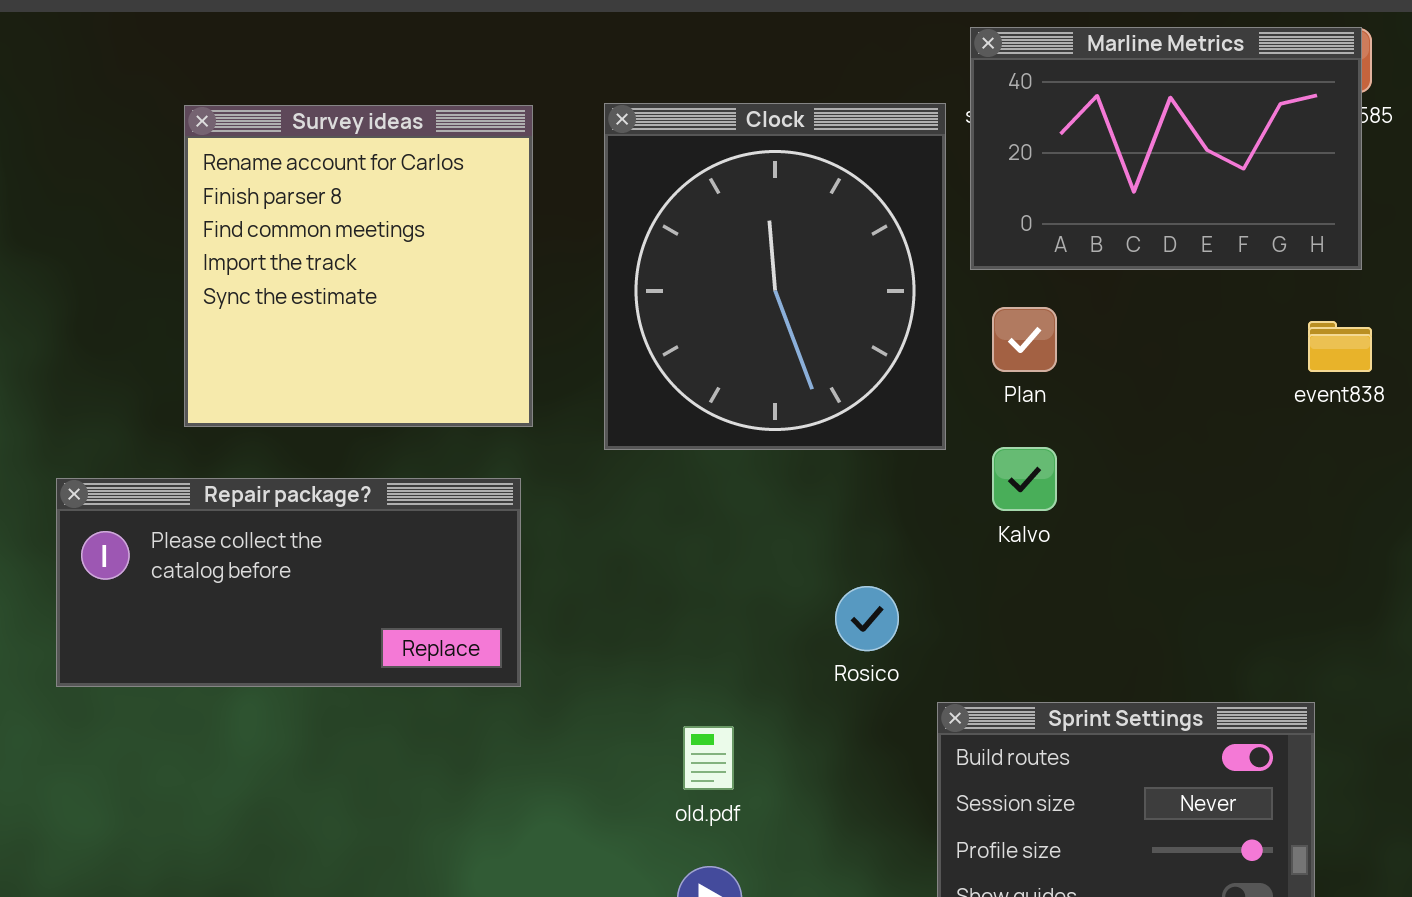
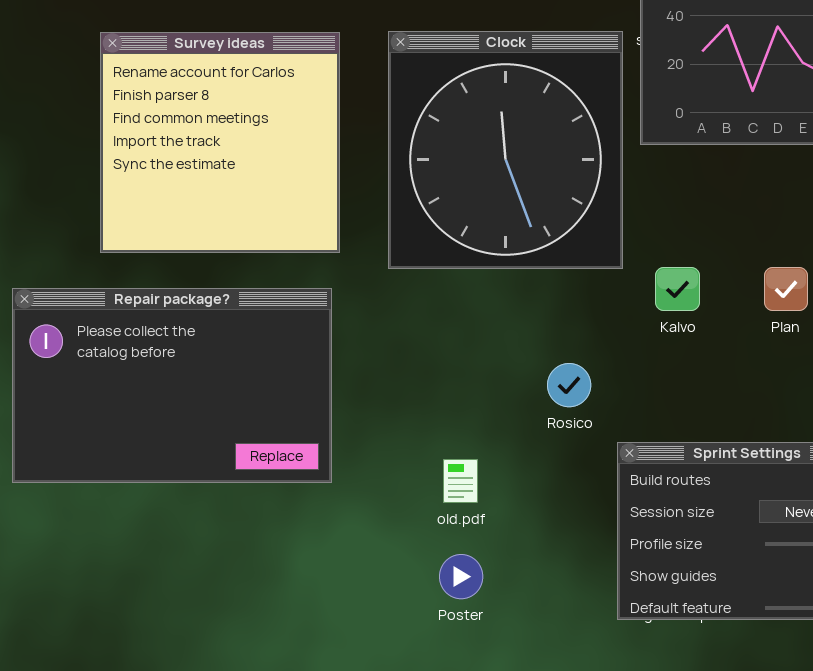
Plan: [992,307,1057,372] -> [764,267,808,311], moved
Repair package?: [56,478,521,687] -> [12,288,332,483], resized

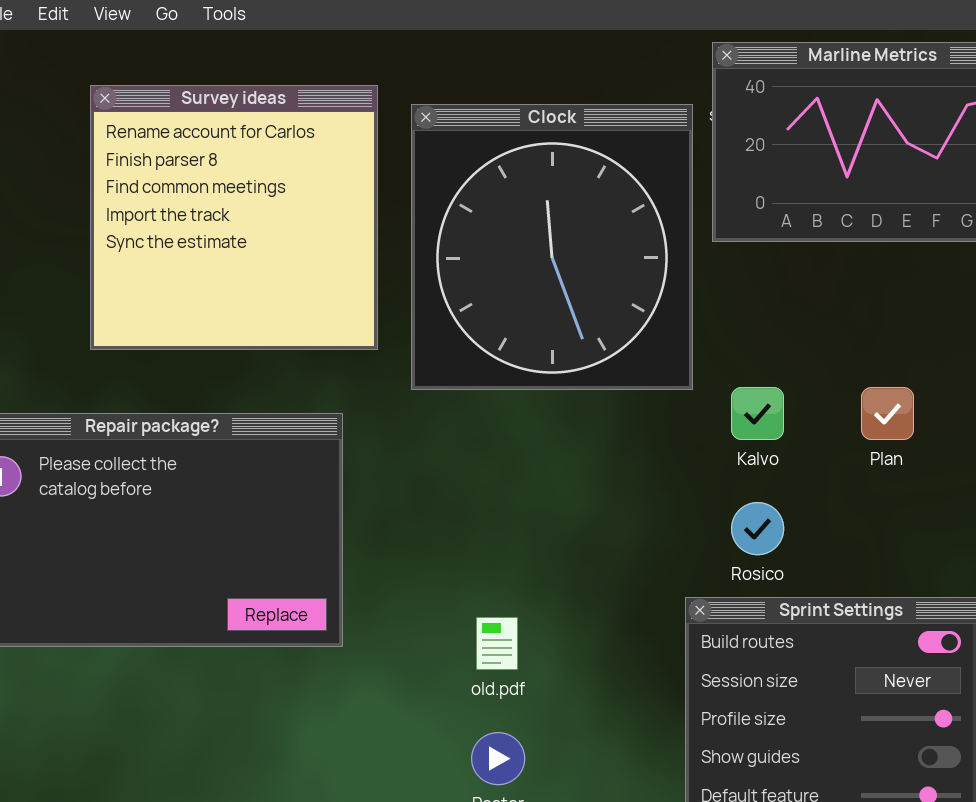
Survey ideas: [100,32,340,253] -> [90,85,378,350], moved
Rosico: [547,363,591,407] -> [731,502,784,555], moved

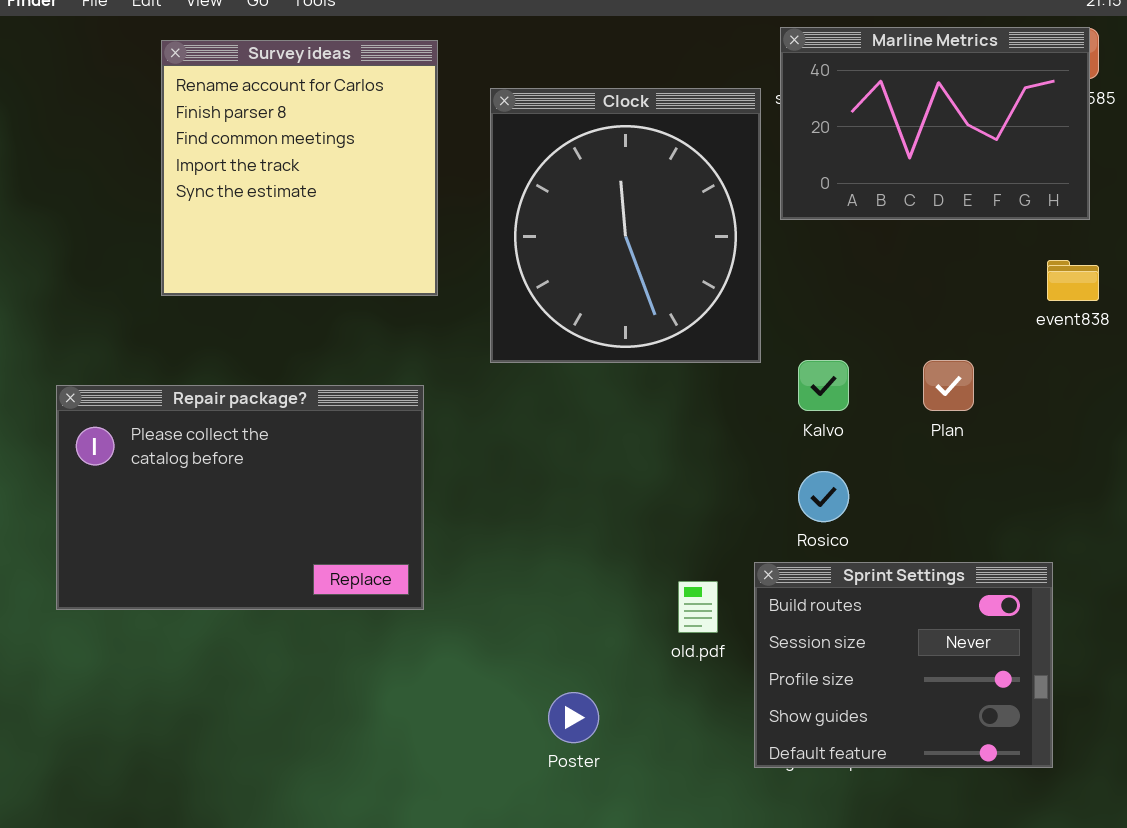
Survey ideas: [90,85,378,350] -> [161,40,438,296], moved
old.pdf: [476,617,518,670] -> [678,581,718,633], moved

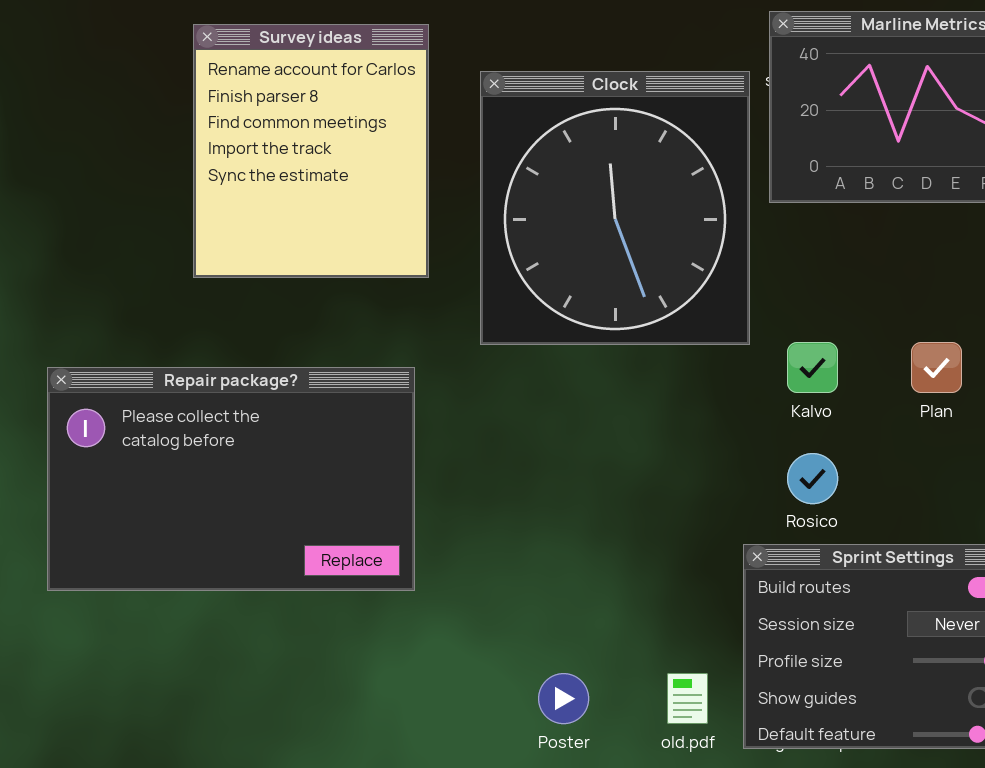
Survey ideas: [161,40,438,296] -> [193,24,429,278], resized
old.pdf: [678,581,718,633] -> [667,673,708,724], moved

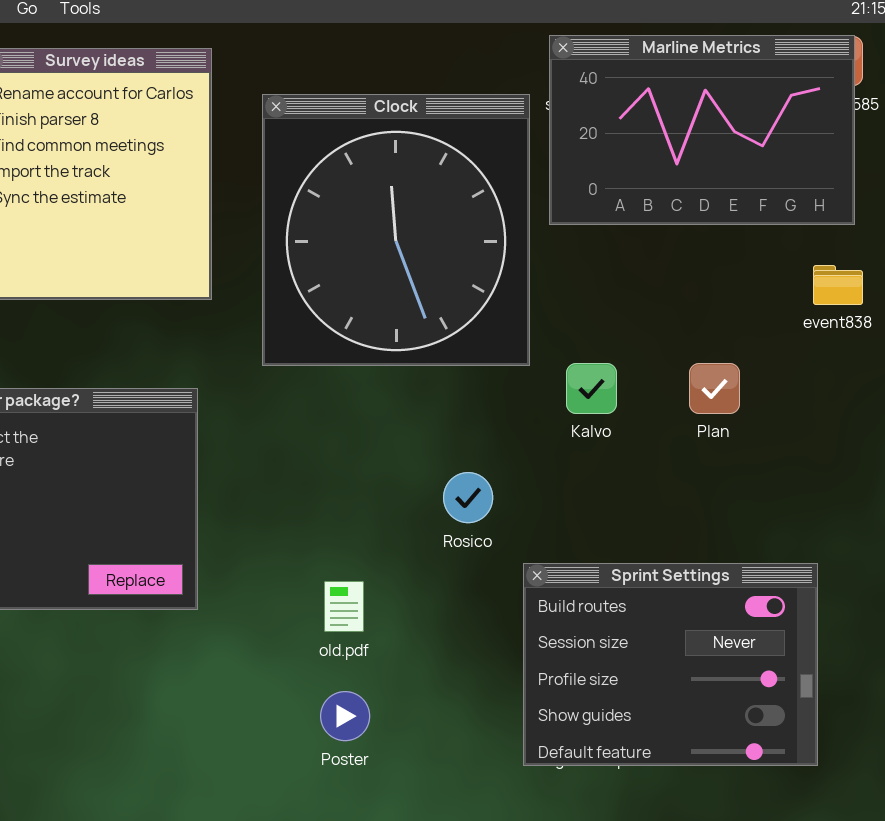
Rosico: [787,453,838,504] -> [443,472,493,523], moved
old.pdf: [667,673,708,724] -> [324,581,364,632], moved

